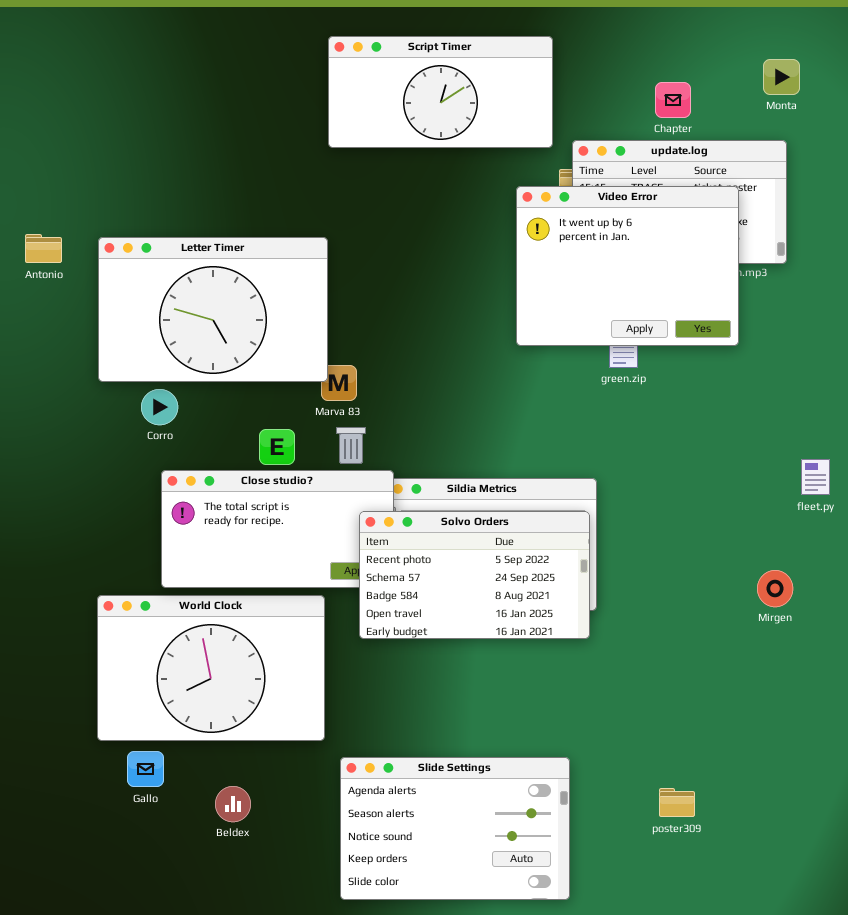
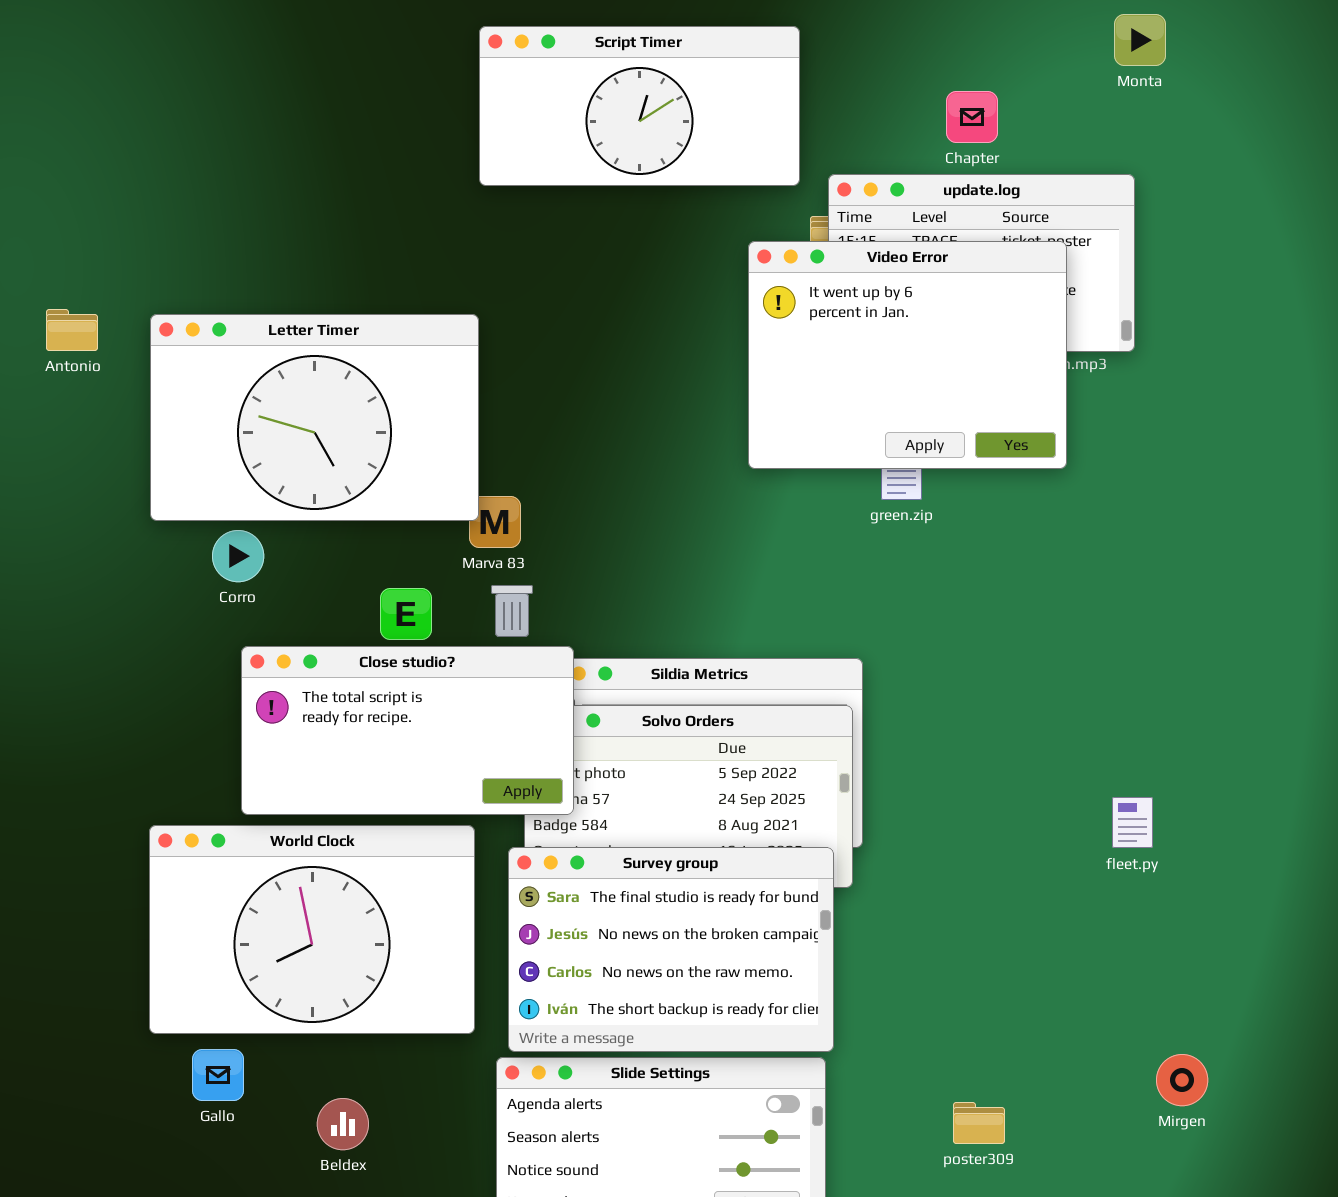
Monta: [763,59,800,95] -> [1114,14,1166,66], moved
fleet.py: [801,459,830,495] -> [1112,797,1153,848], moved
Close studio?: [161,470,394,588] -> [241,646,574,815], raised
Mirgen: [757,570,793,607] -> [1156,1054,1208,1106], moved
Survey group: none -> [508,847,834,1052], opened

